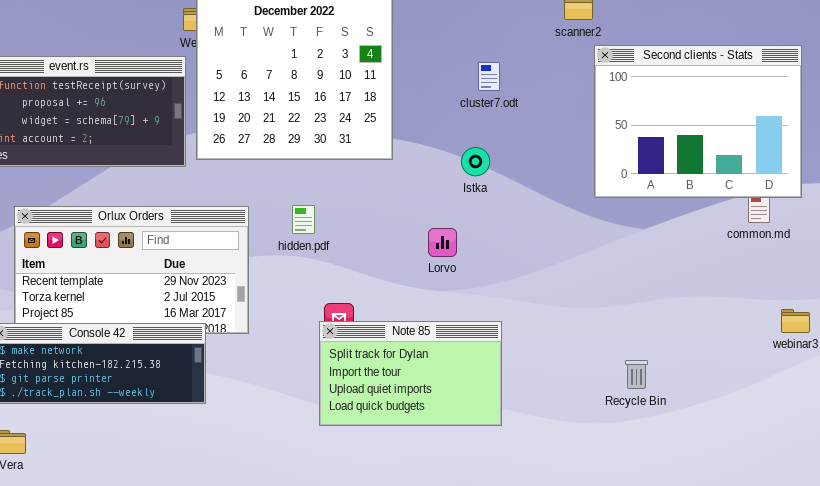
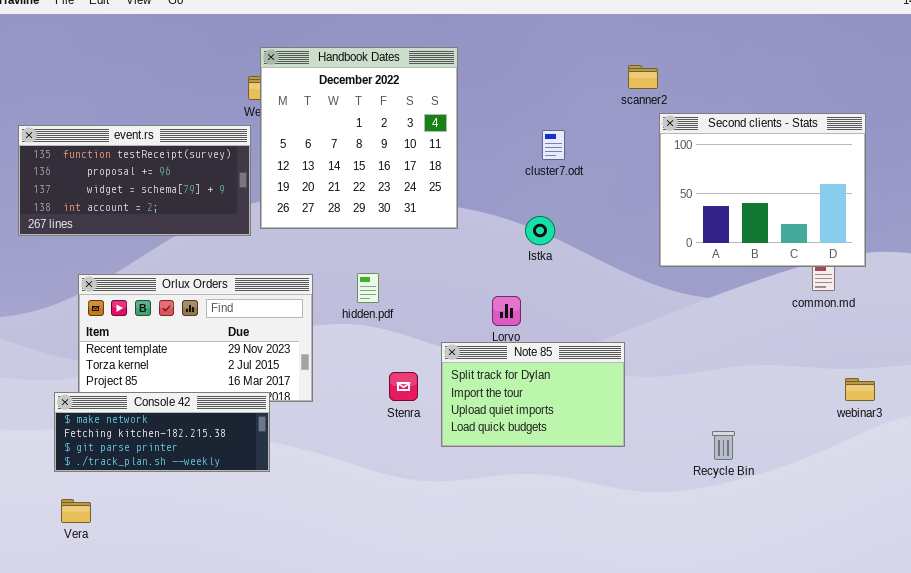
Note 85: [319,321,502,426] -> [441,342,625,447], moved
Recycle Bin: [625,360,648,389] -> [712,431,735,460], moved

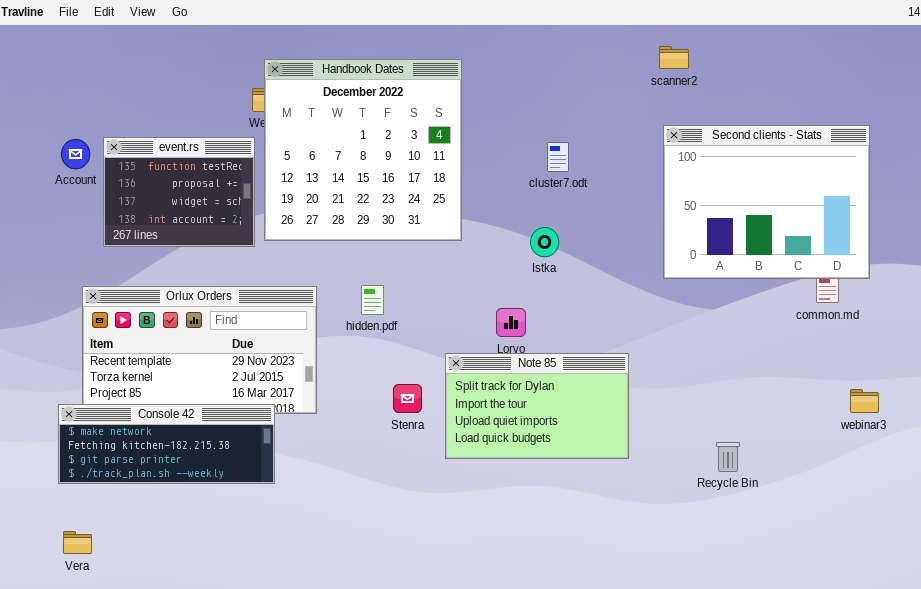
scanner2: [628,65,658,89] -> [659,46,689,69], moved
event.rs: [18,125,251,236] -> [103,137,255,247], resized
Vera: [61,499,91,523] -> [63,531,92,554], moved

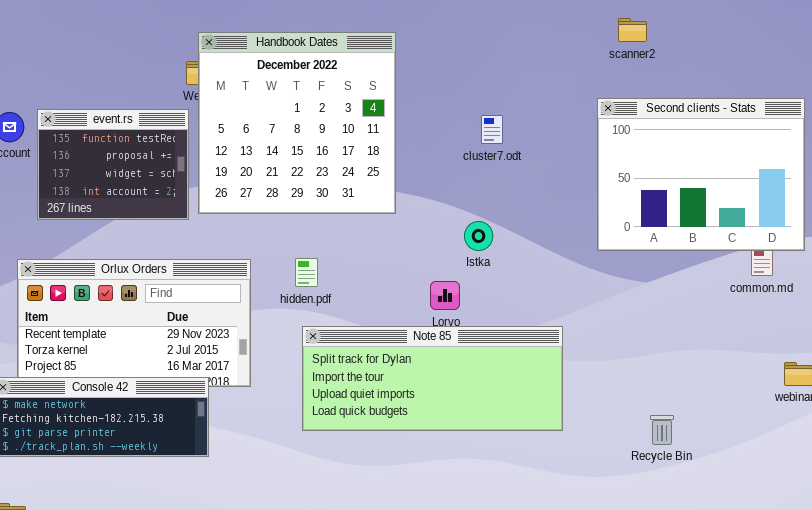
scanner2: [659,46,689,69] -> [618,18,647,42], moved
Istka: [530,227,559,257] -> [464,221,493,251], moved
Note 85: [445,353,629,459] -> [302,326,563,431], resized

